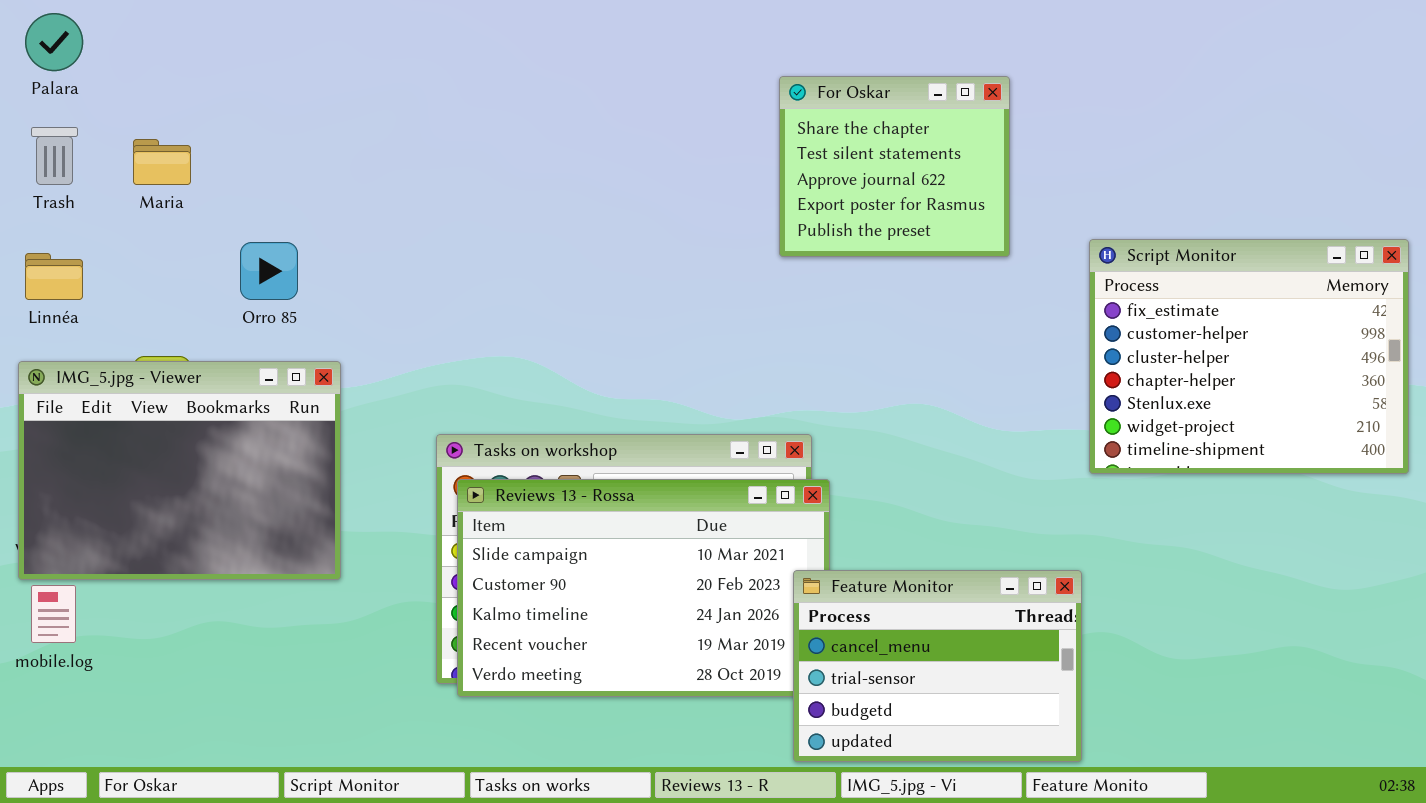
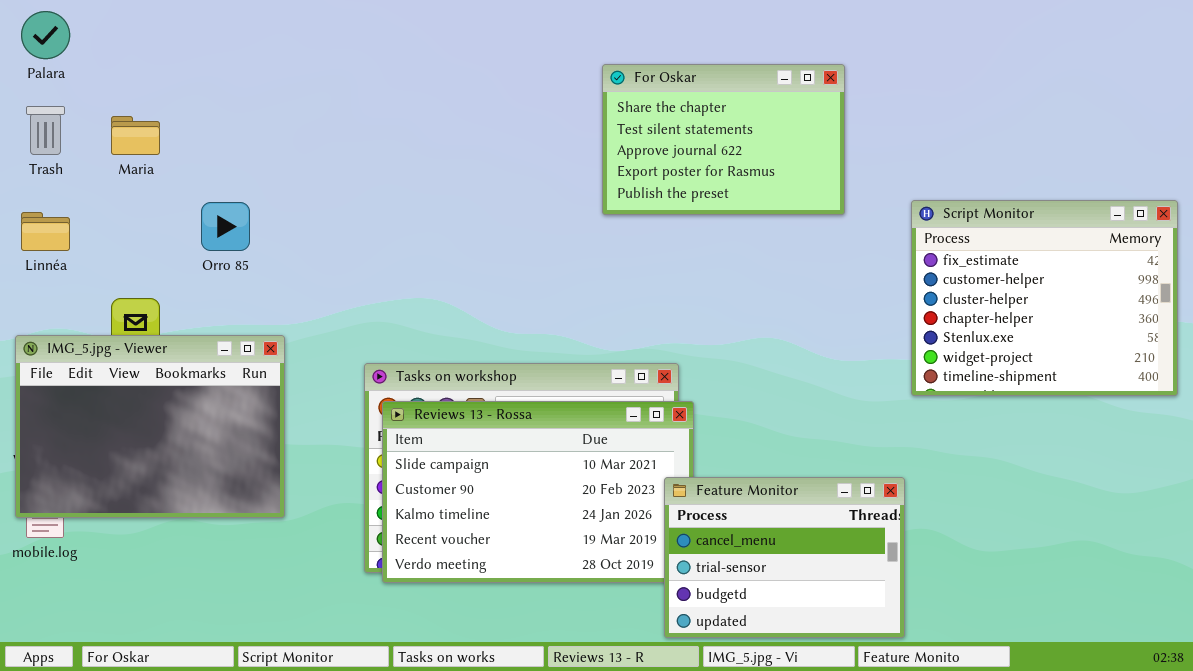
For Oskar: [779,76,1010,257] -> [602,64,845,215], resized
IMG_5.jpg - Viewer: [18,361,341,580] -> [15,335,285,518], moved

